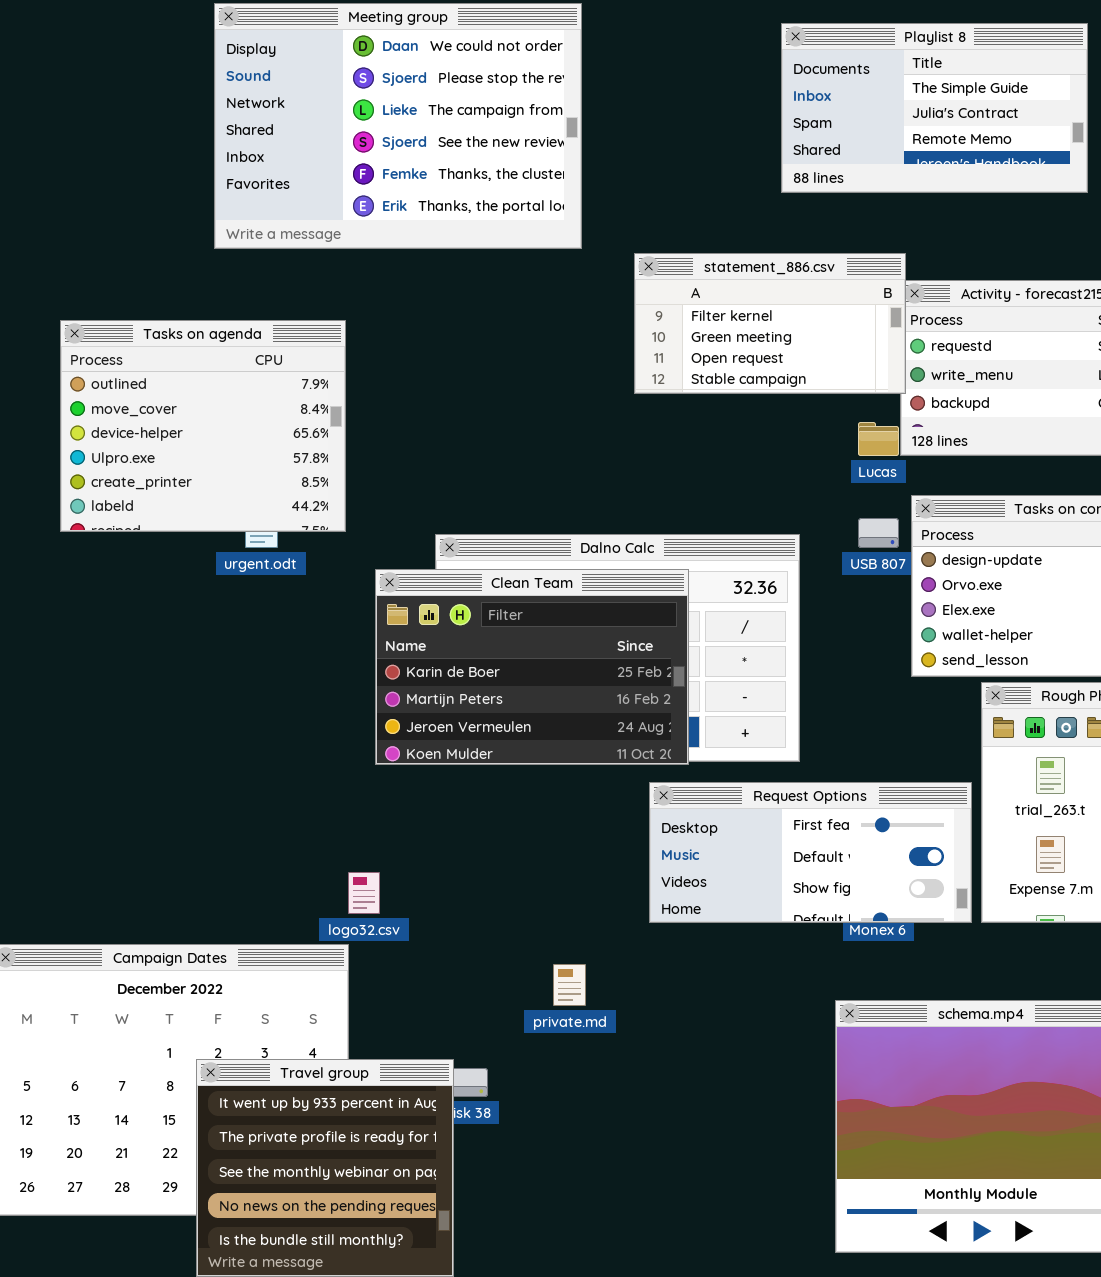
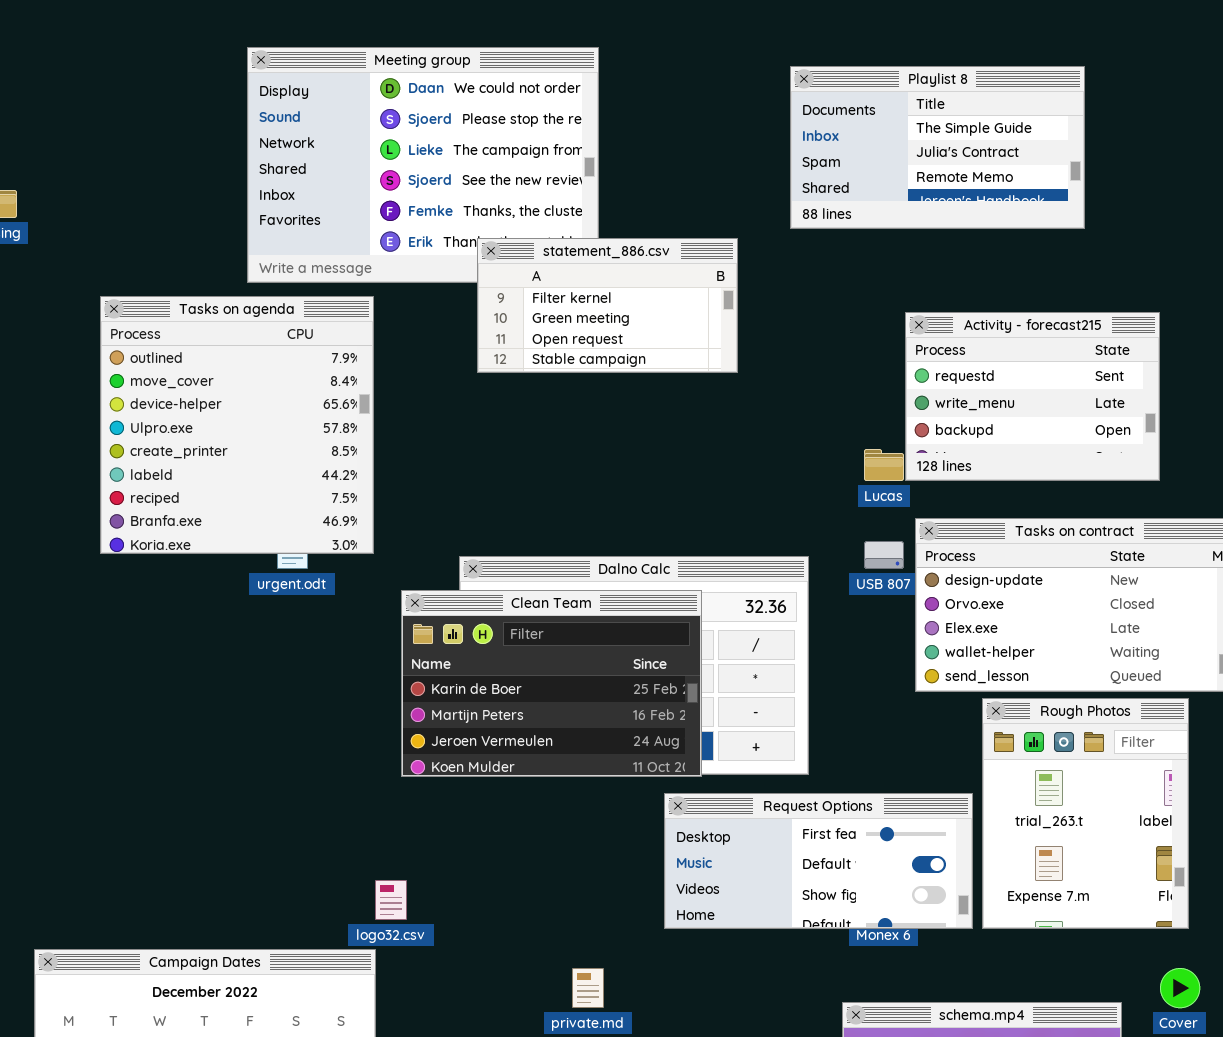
statement_886.csv: [634,253,906,394] -> [477,238,738,373], moved
Tasks on agenda: [60,320,346,532] -> [100,296,374,554], resized

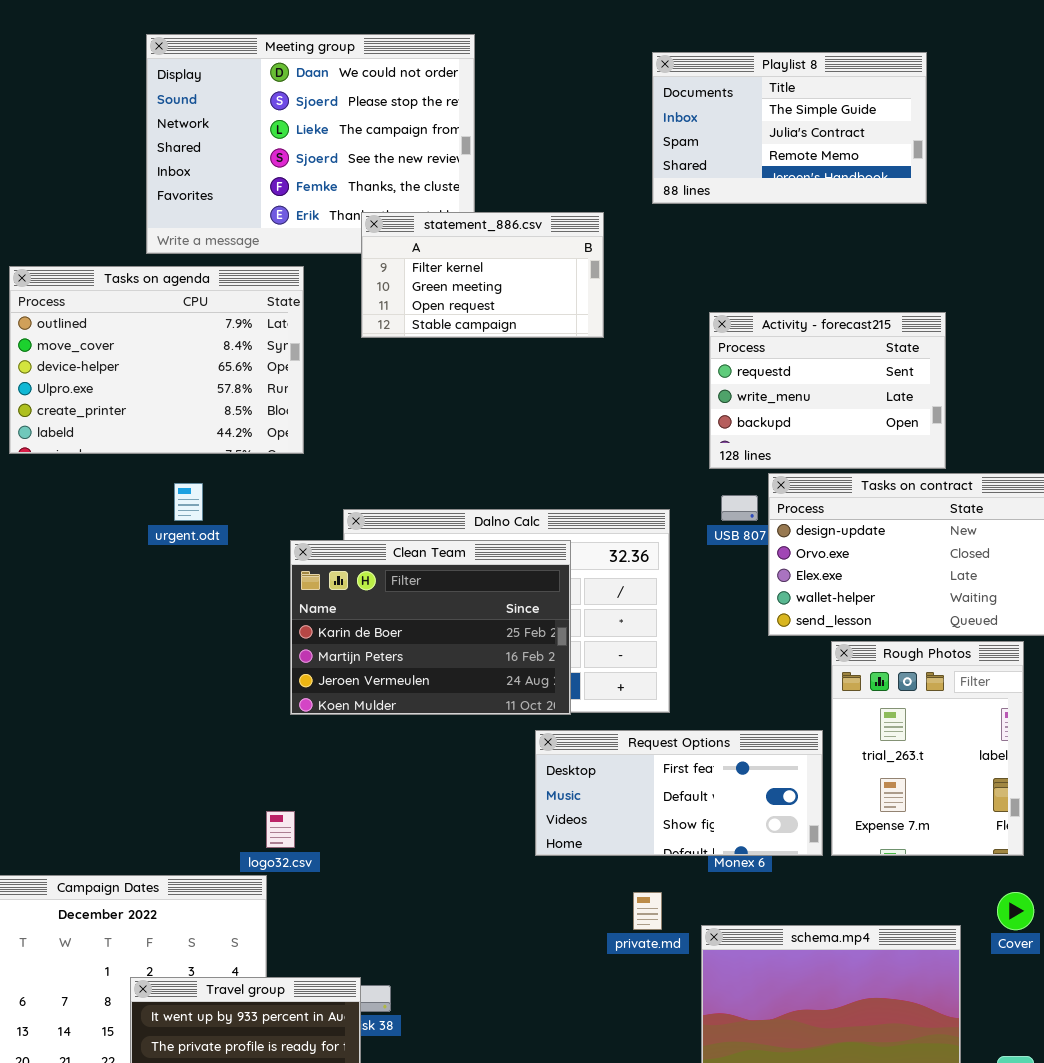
Tasks on agenda: [100,296,374,554] -> [9,266,304,454], resized
Activity - forecast215: [905,312,1160,481] -> [709,312,946,469], moved
private.md: [572,968,604,1008] -> [633,892,662,930], moved

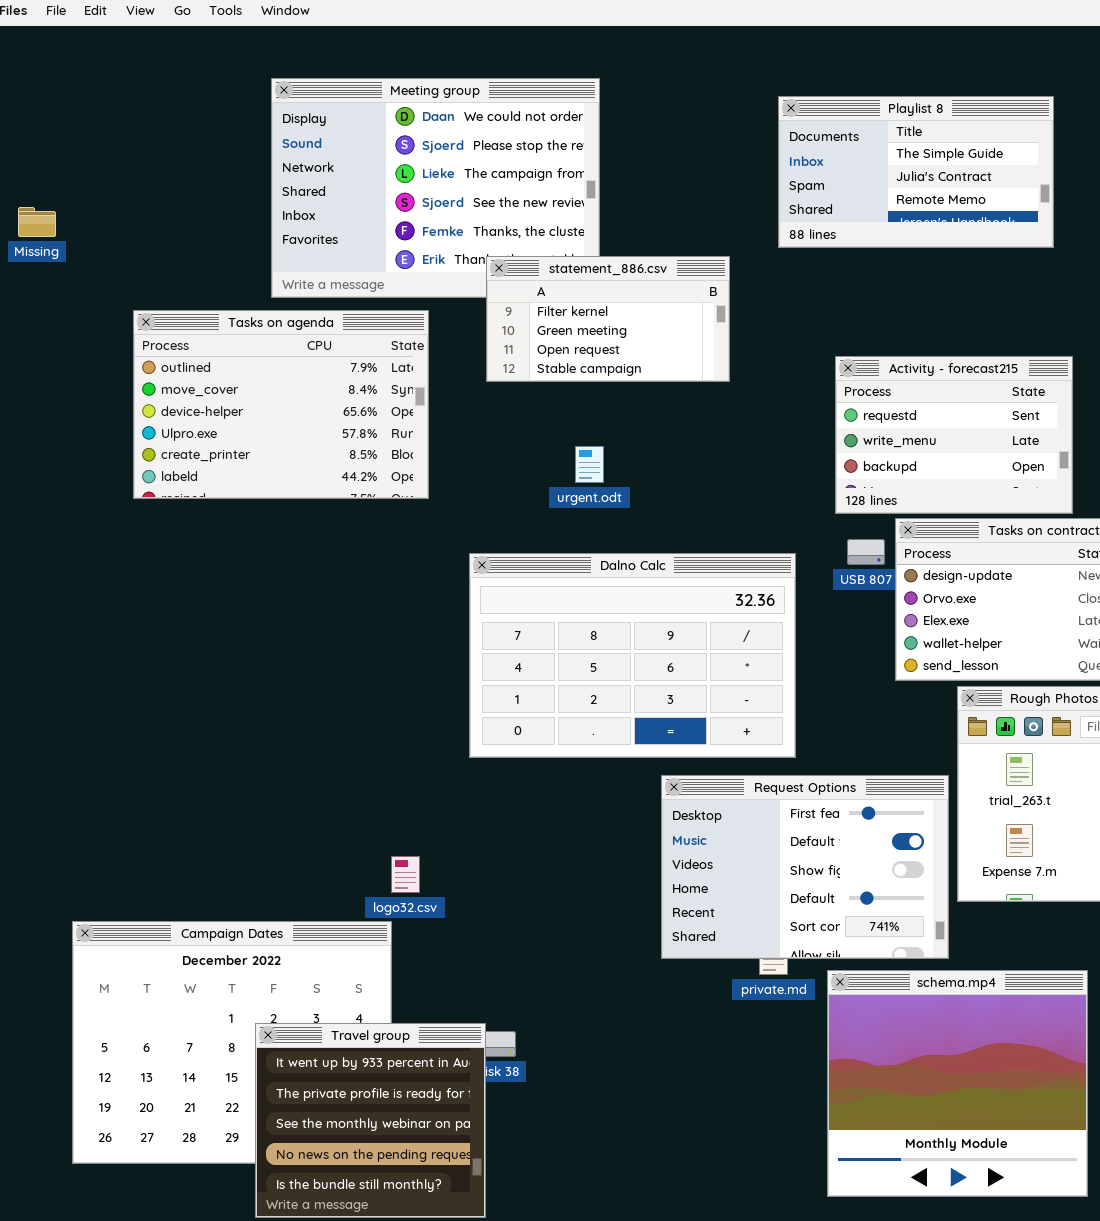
urgent.odt: [174,483,203,521] -> [575,446,604,483], moved
Clean Team: [290,540,571,715] -> none, closed
Request Options: [535,730,823,856] -> [661,775,949,959], resized

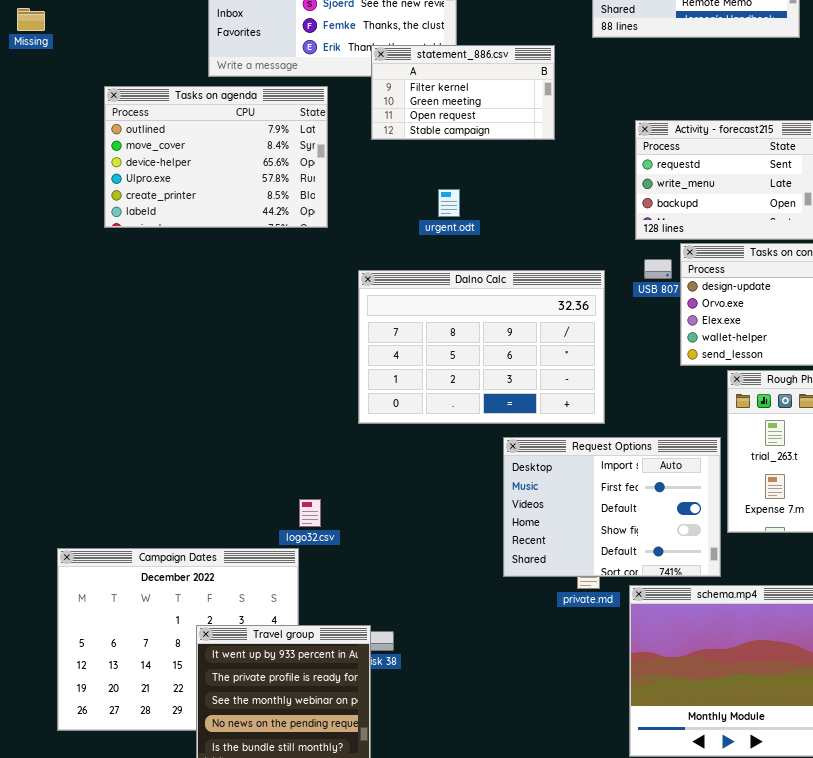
Request Options: [661,775,949,959] -> [503,437,721,577], scrolled up 1 row

